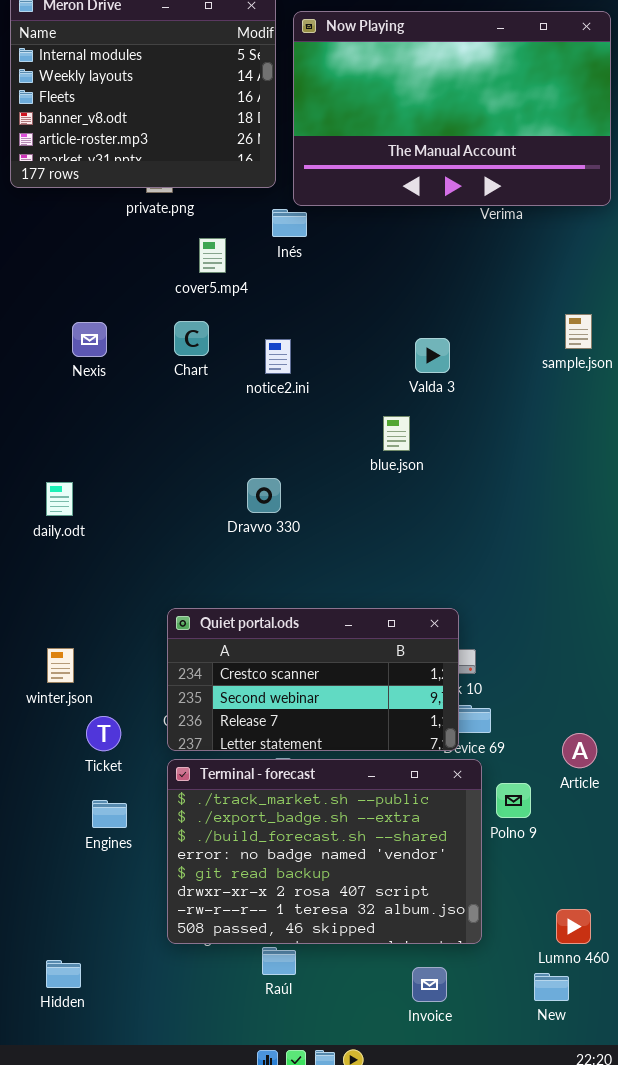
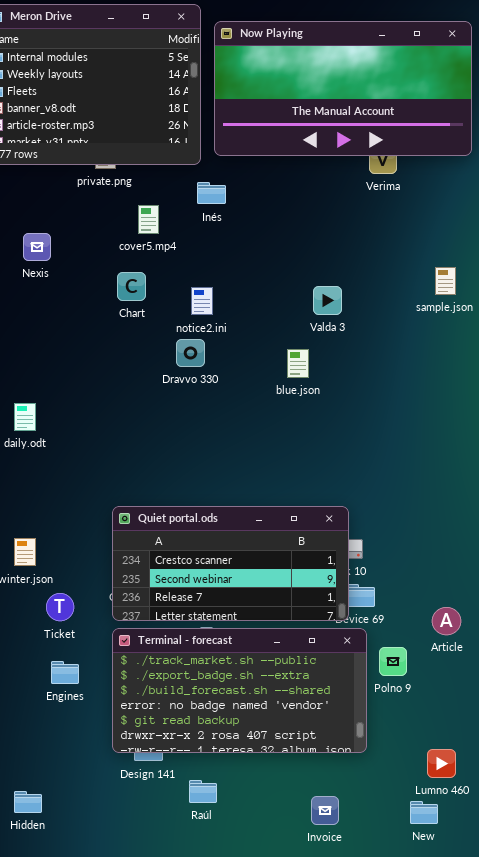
Now Playing: [293,11,611,206] -> [214,21,472,156], resized
Nexis: [72,322,107,357] -> [23,233,51,261], moved
Dravvo 330: [247,478,281,513] -> [176,339,205,367], moved
Terminal - forecast: [167,759,482,944] -> [112,628,367,753], resized

